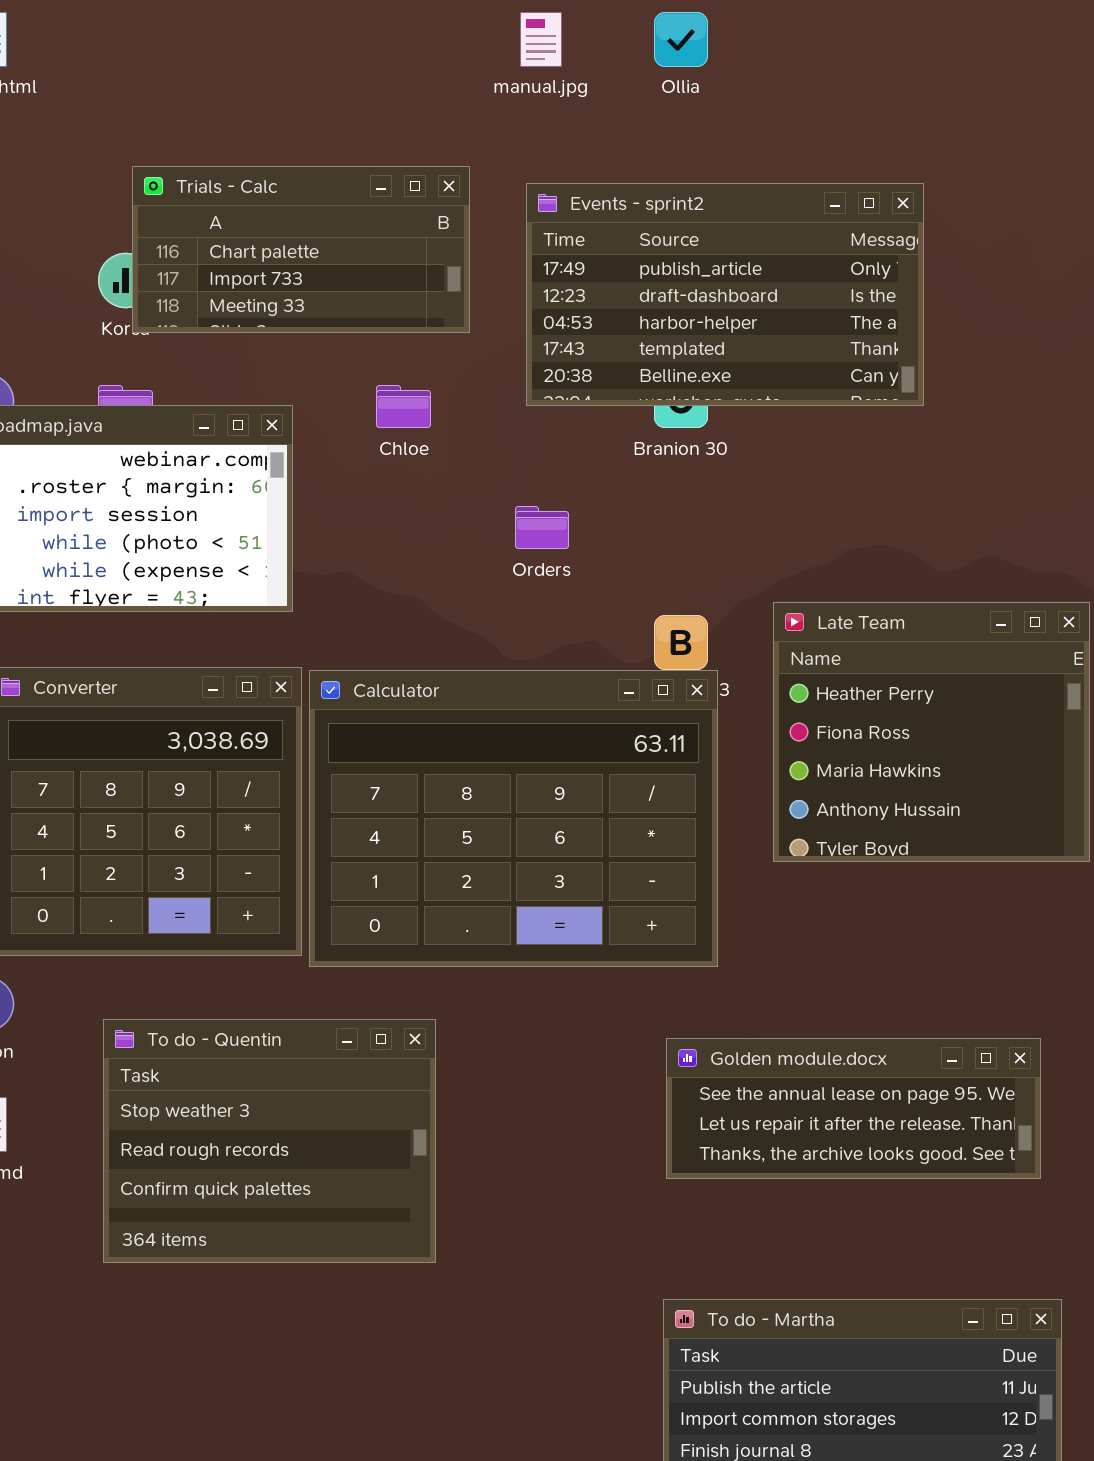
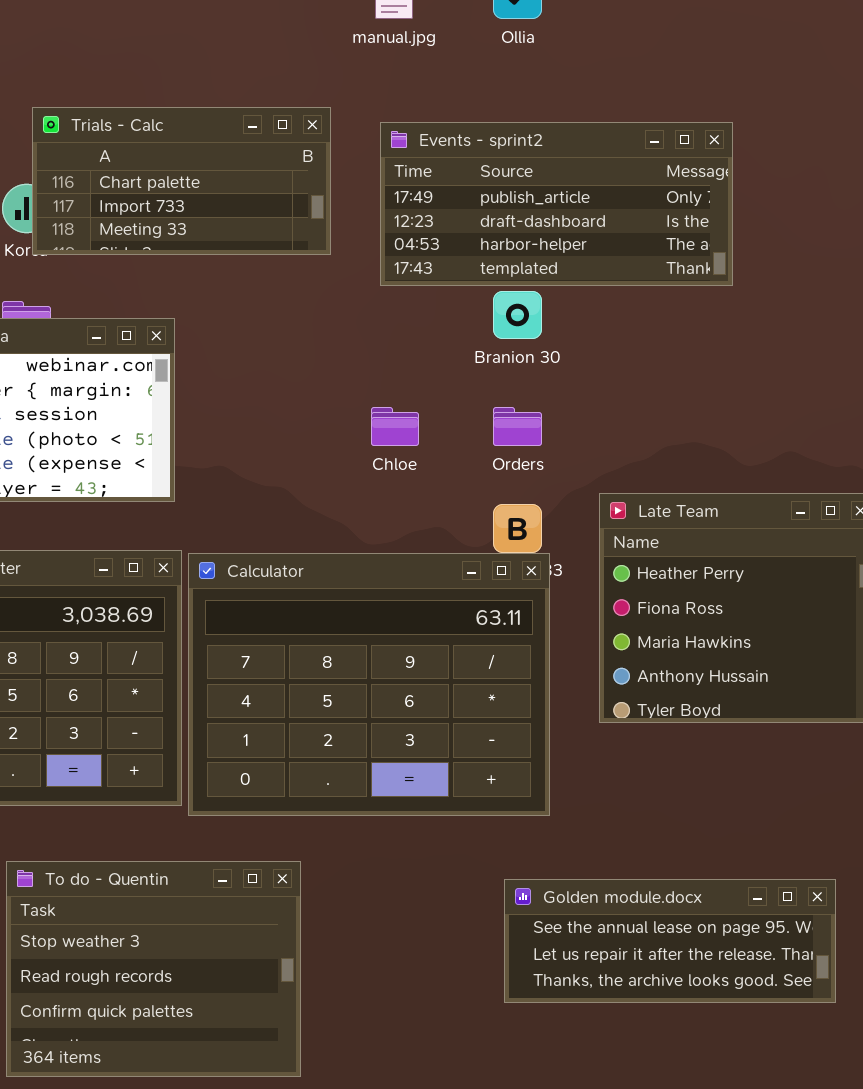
Events - sprint2: [526,183,924,406] -> [380,122,733,286], resized
Chloe: [376,385,431,428] -> [371,407,419,446], moved
Orders: [515,506,569,549] -> [493,407,542,446], moved

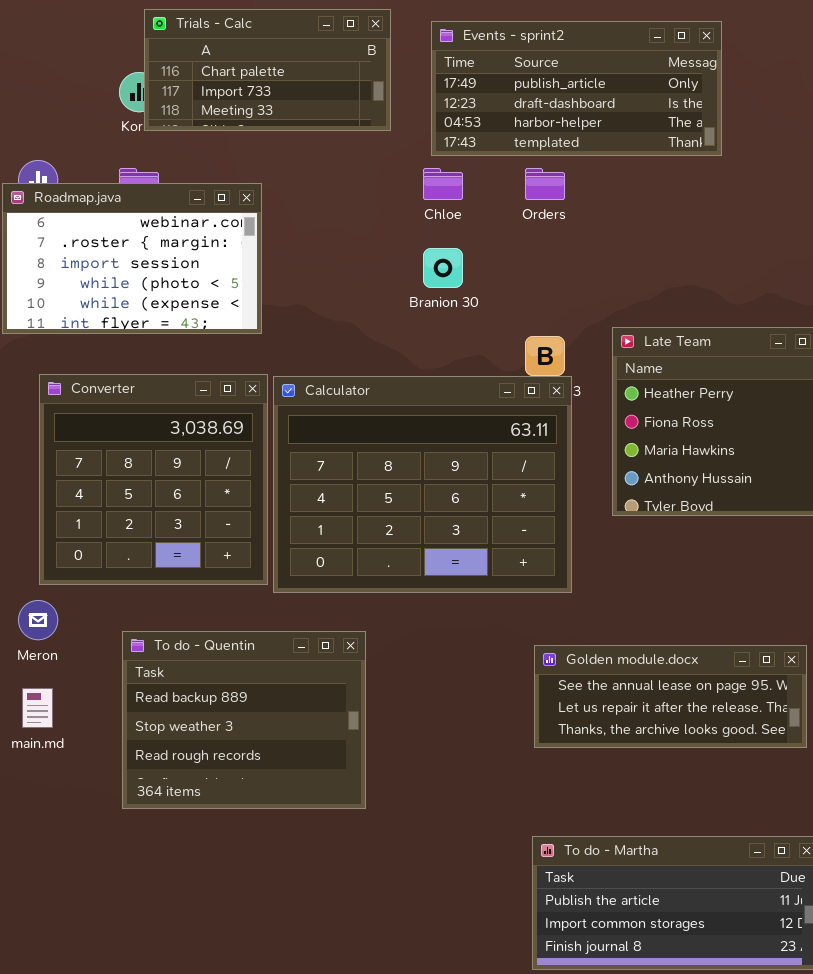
Branion 30: [493,291,542,339] -> [423,248,463,288], moved
Chloe: [371,407,419,446] -> [423,168,463,200], moved
Orders: [493,407,542,446] -> [525,168,565,200], moved
To do - Quentin: [6,861,301,1077] -> [122,631,366,809], scrolled up 1 row

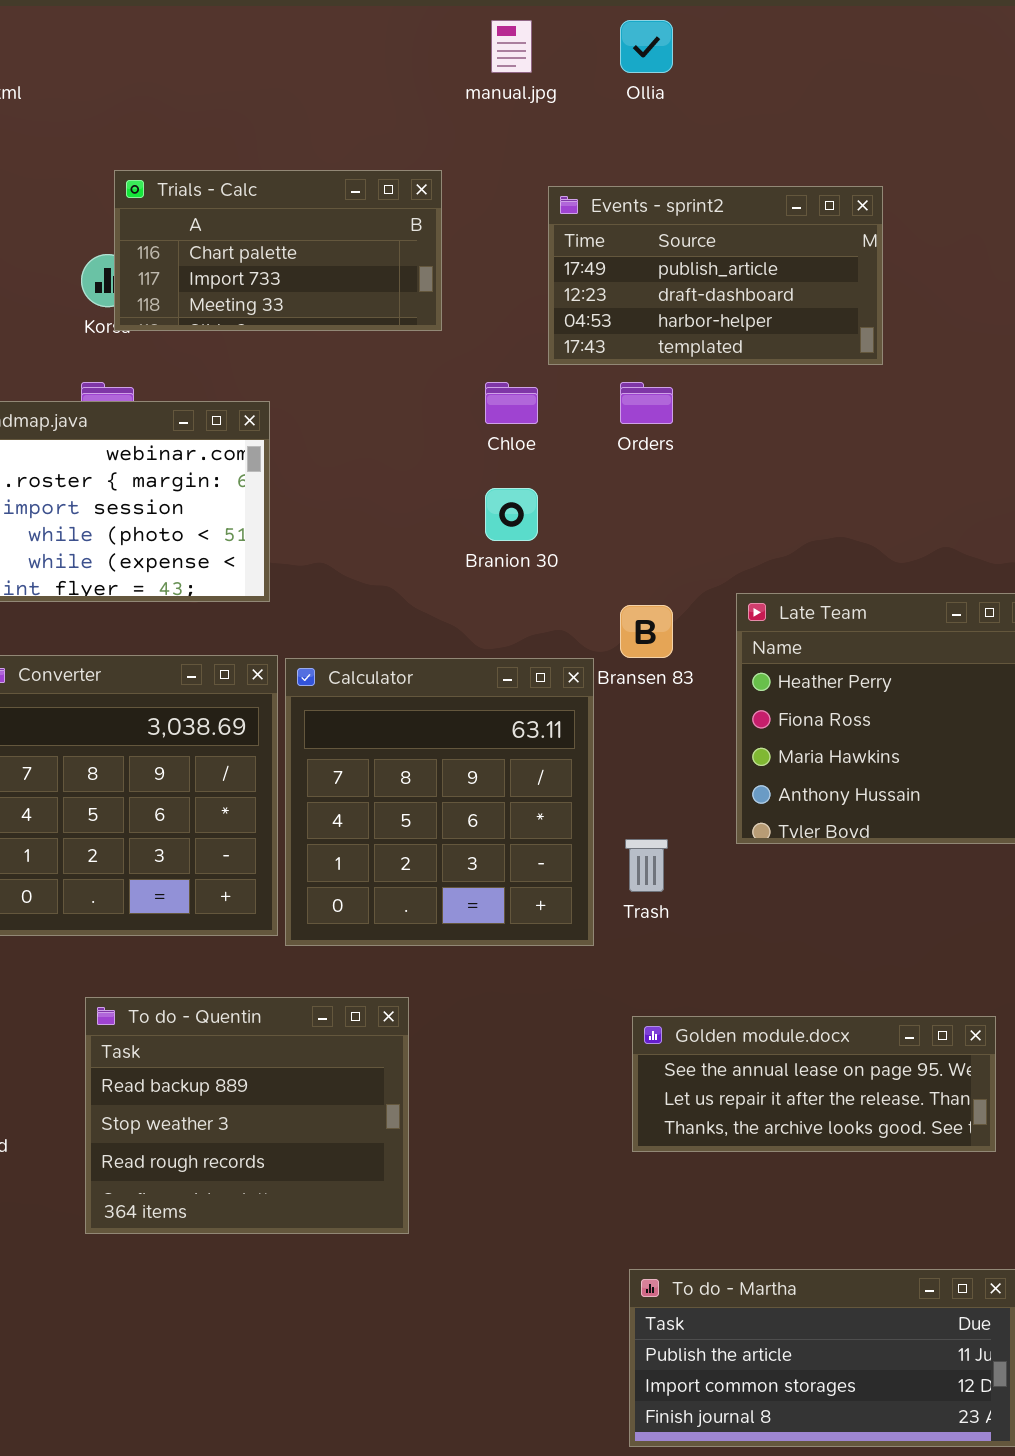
Events - sprint2: [431,21,722,156] -> [548,186,883,365], resized
Calculator: [273,376,572,593] -> [285,658,594,946], resized

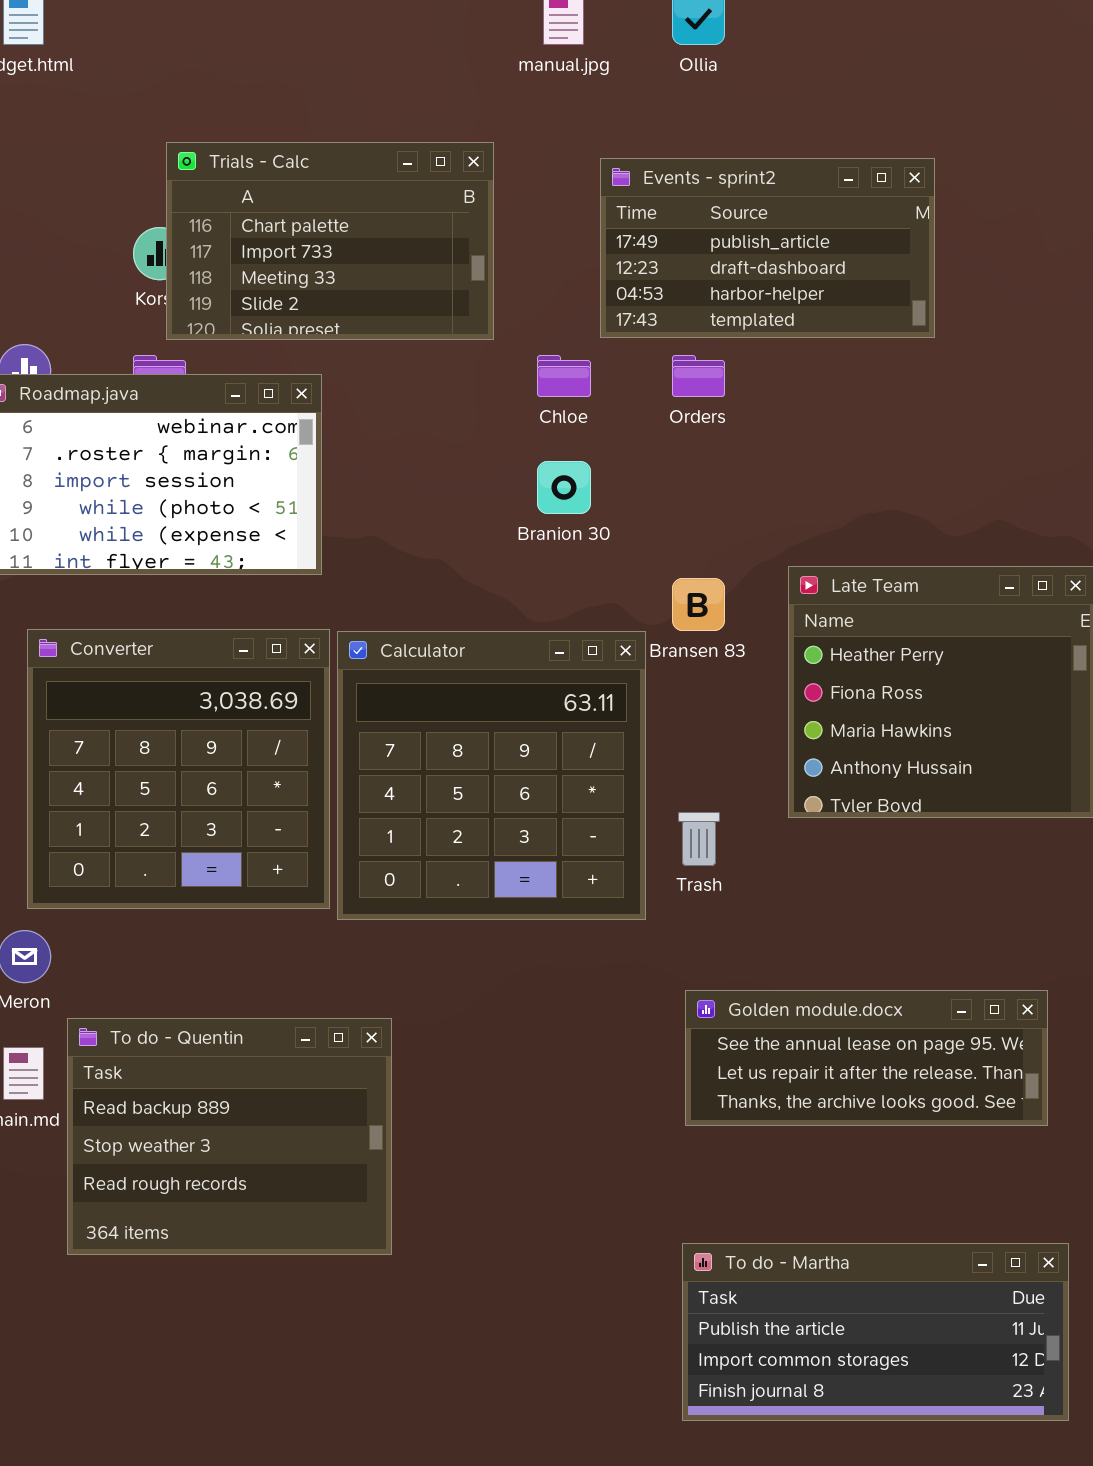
Trials - Calc: [114,170,442,331] -> [166,142,494,340], resized
To do - Quentin: [85,997,409,1234] -> [67,1018,392,1255], moved

